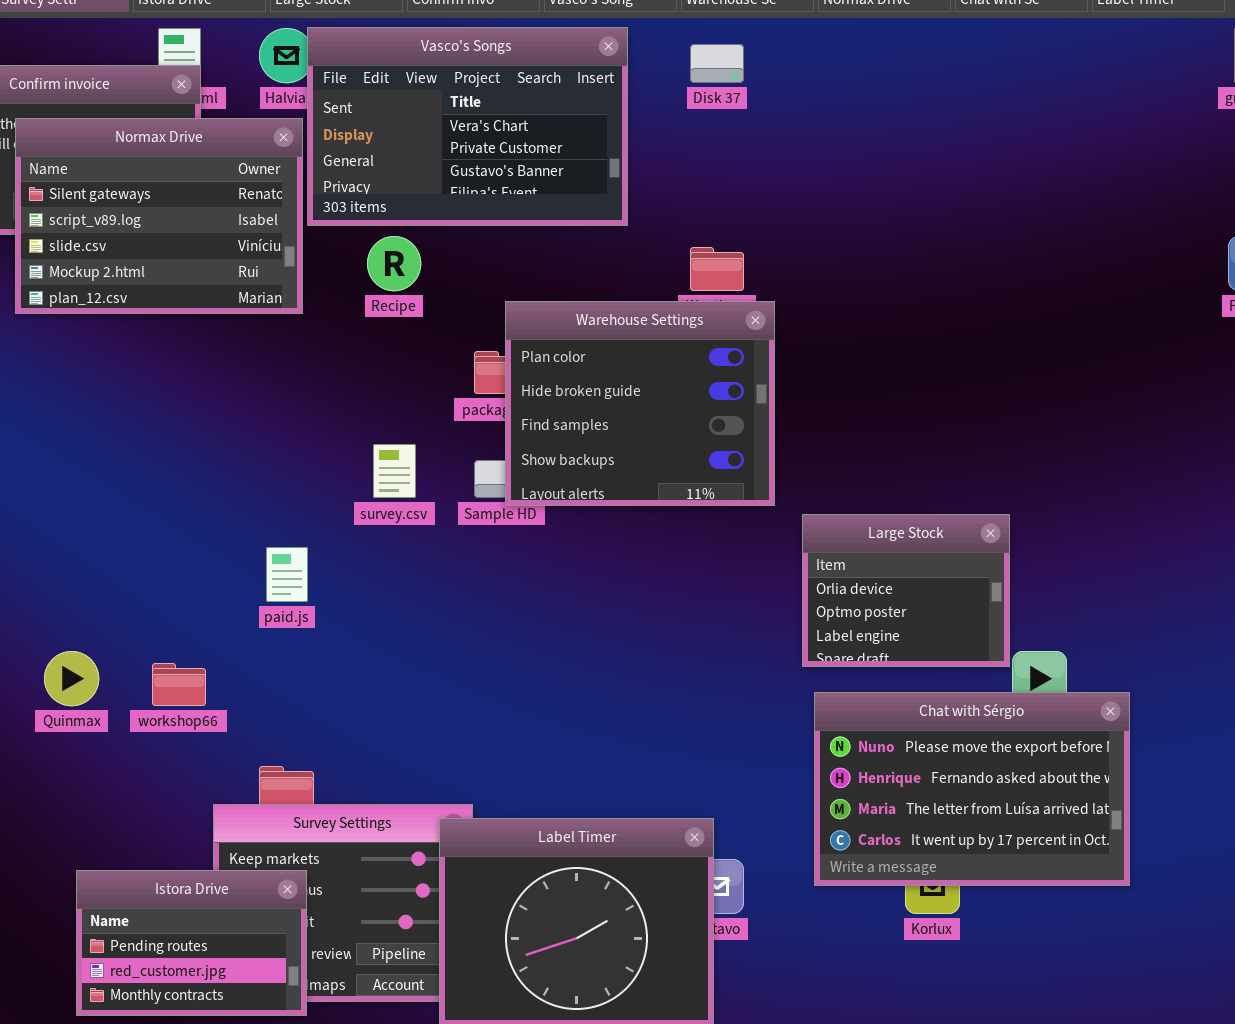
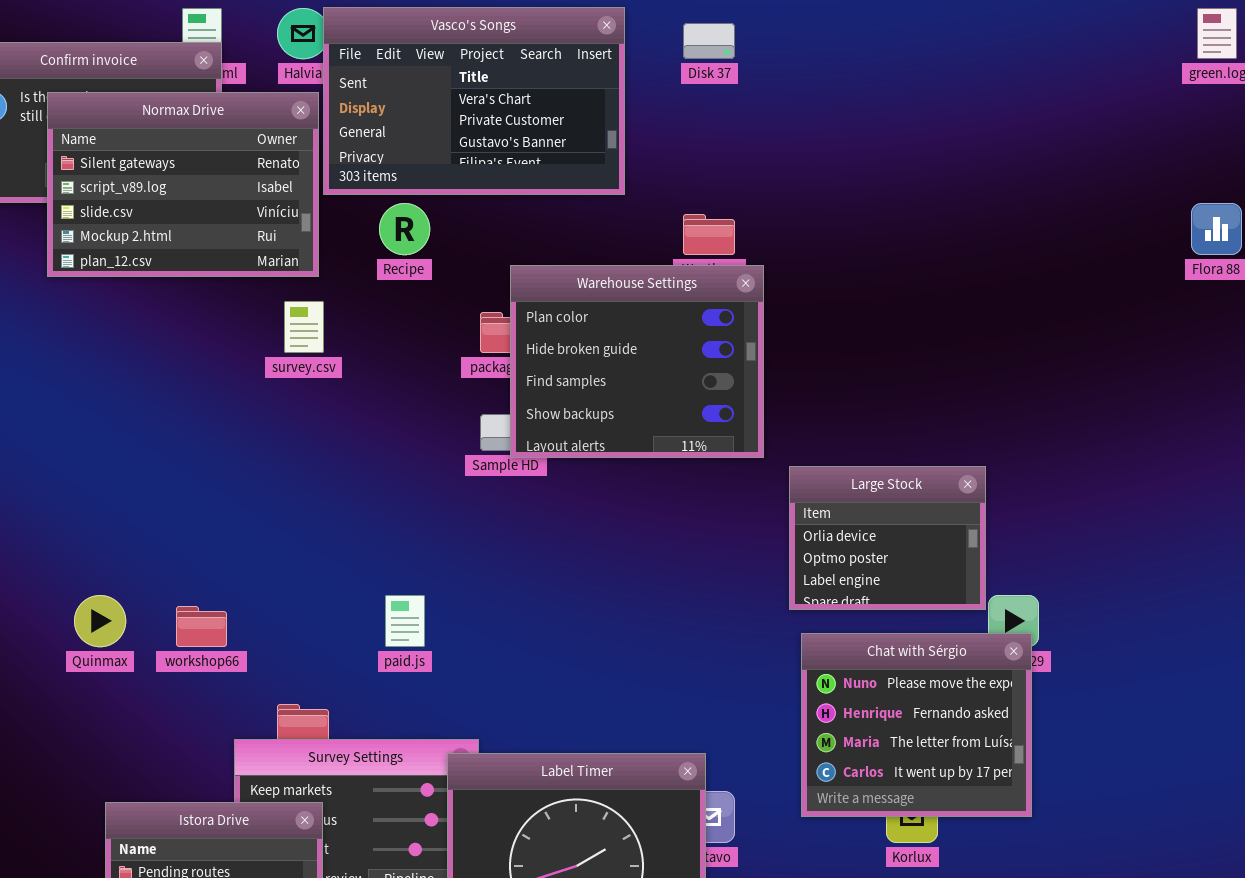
survey.csv: [373,444,416,498] -> [284,301,324,353], moved
paid.js: [266,547,308,602] -> [385,595,425,647], moved
Chat with Sérgio: [814,692,1130,886] -> [801,633,1032,817], resized

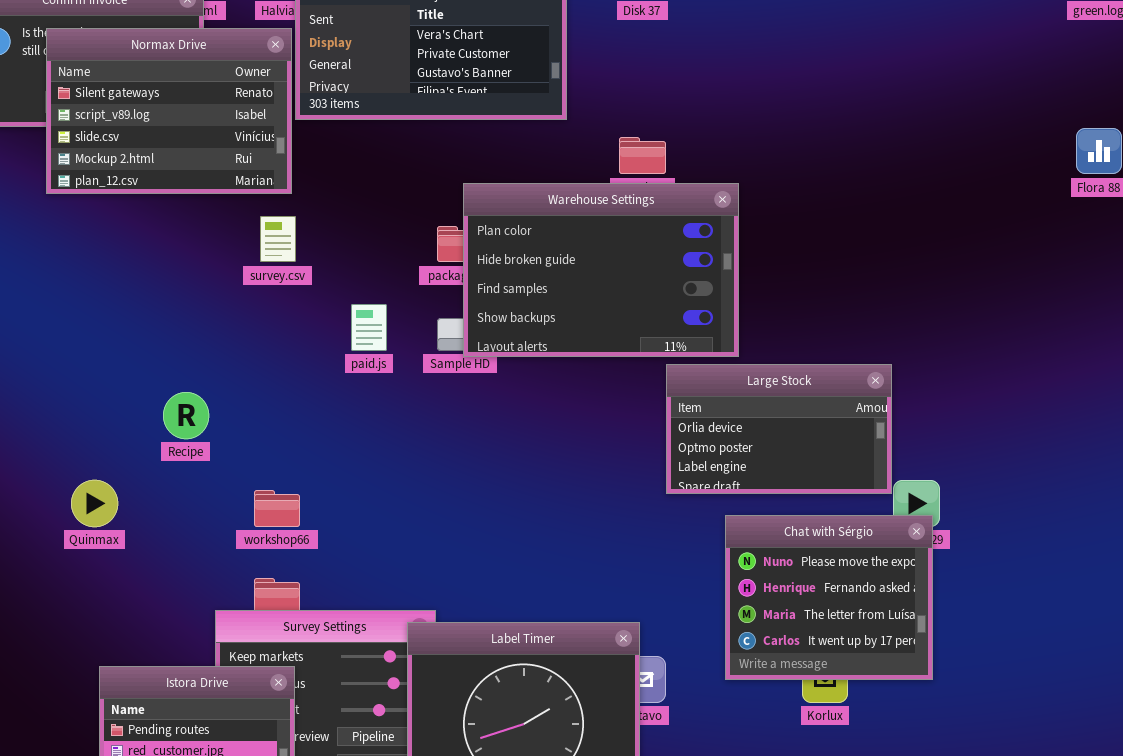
Recipe: [379,203,430,255] -> [163,392,209,439], moved
Warehouse Settings: [510,265,764,458] -> [463,183,739,357], resized
Large Stock: [789,466,986,610] -> [666,364,892,494], resized
paid.js: [385,595,425,647] -> [351,304,387,351], moved
workshop66: [176,606,227,647] -> [254,490,300,527], moved

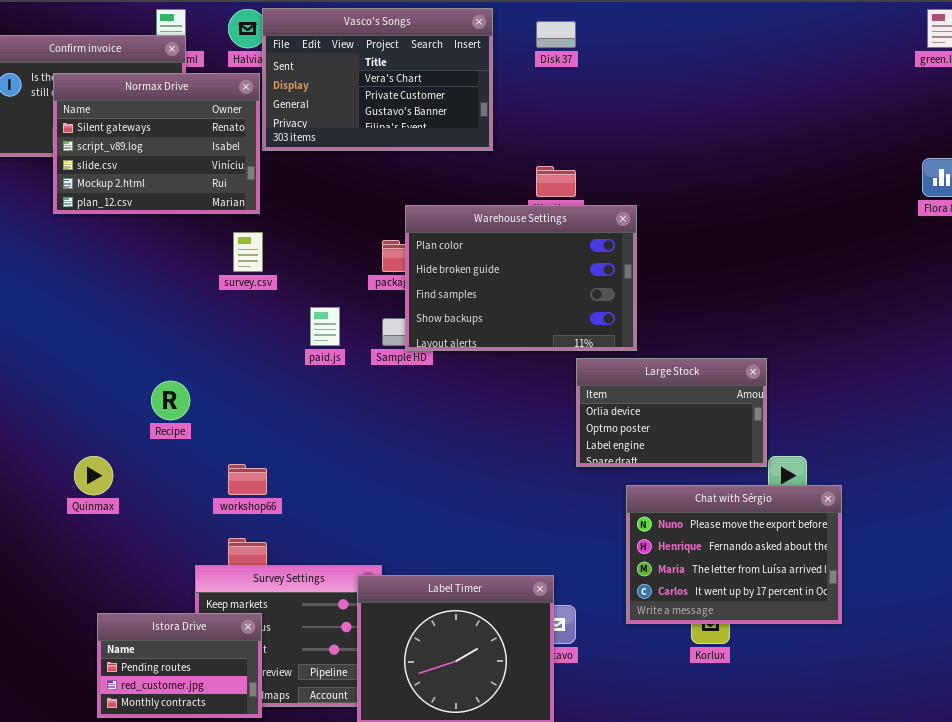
Chat with Sérgio: [725,515,933,680] -> [626,485,842,624], resized

